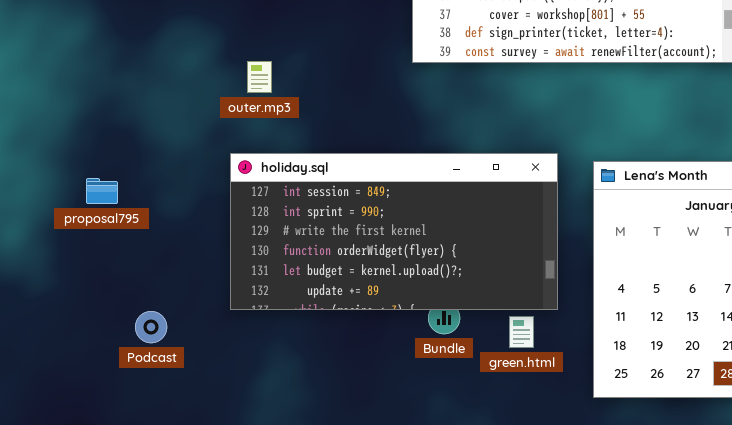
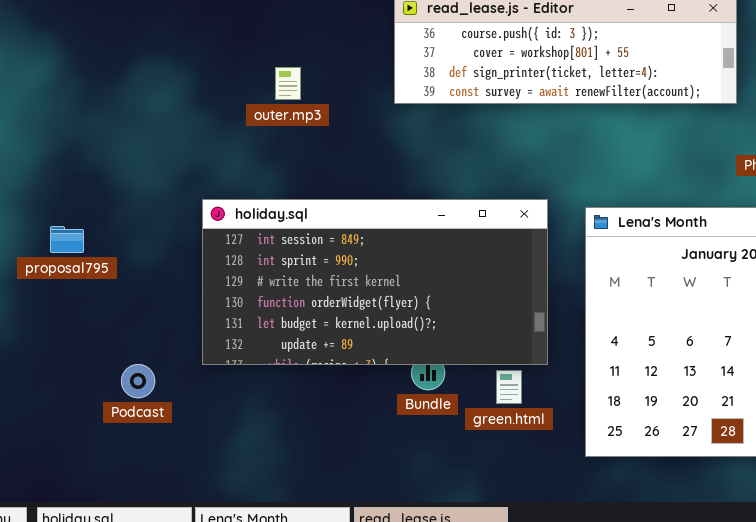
outer.mp3: [247,61,272,93] -> [275,67,301,100], moved
Podcast: [135,311,167,343] -> [121,364,155,398], moved

